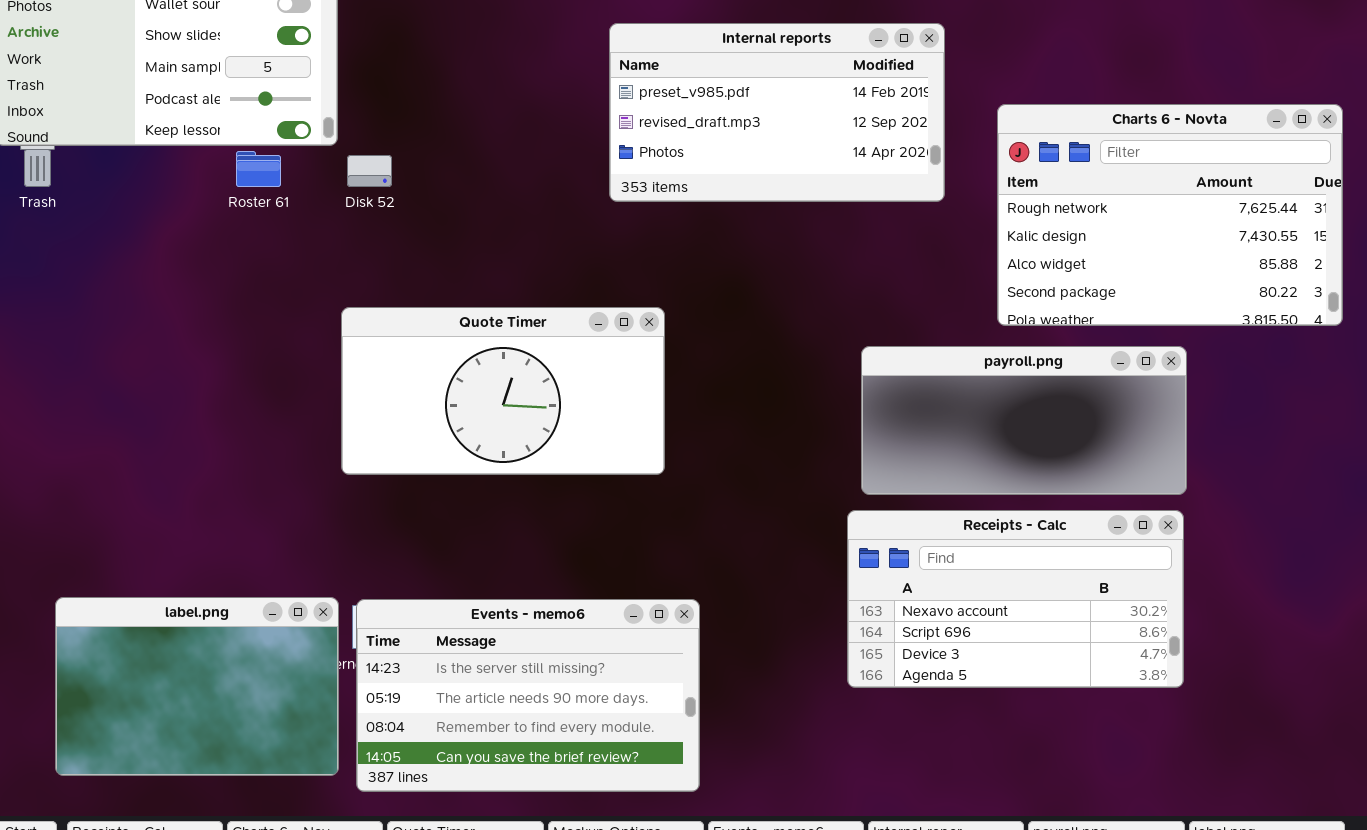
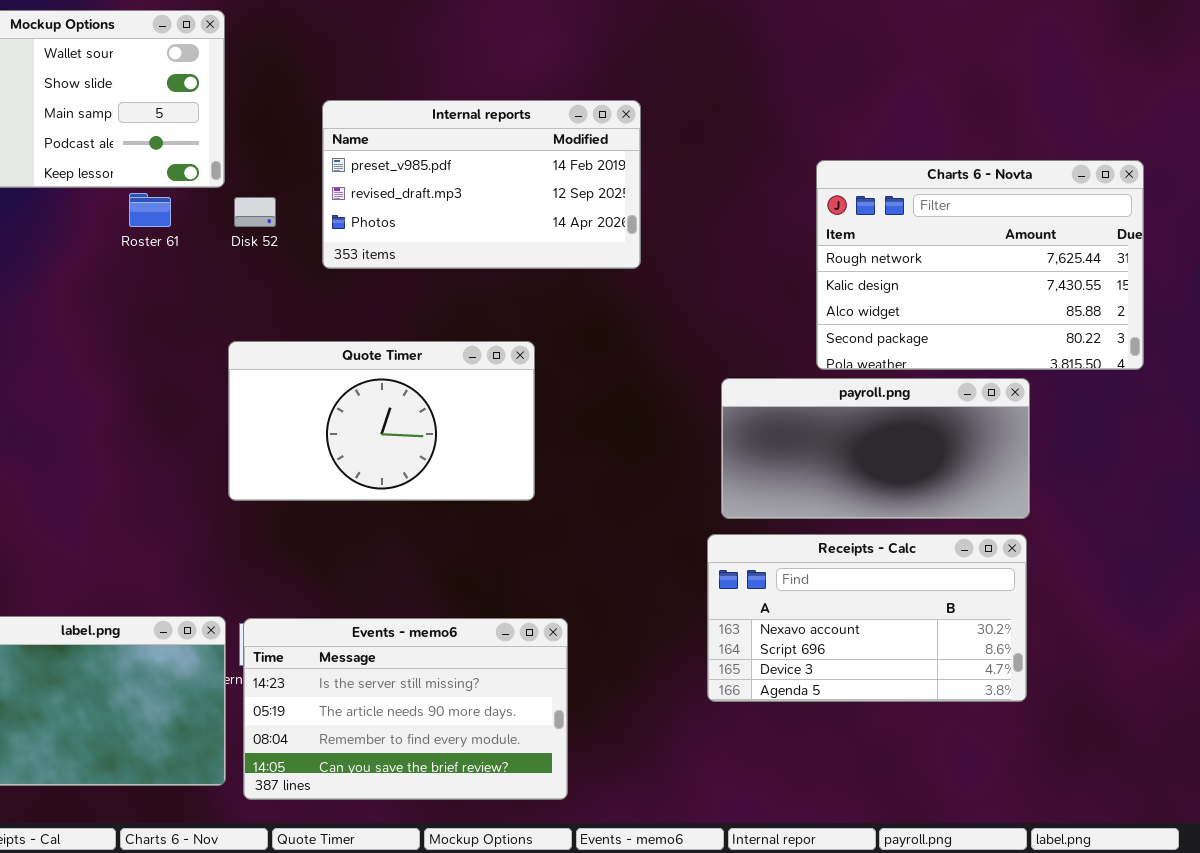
Internal reports: [609,23,945,202] -> [322,100,641,269], moved
Charts 6 - Novta: [997,104,1343,326] -> [816,160,1144,370], moved

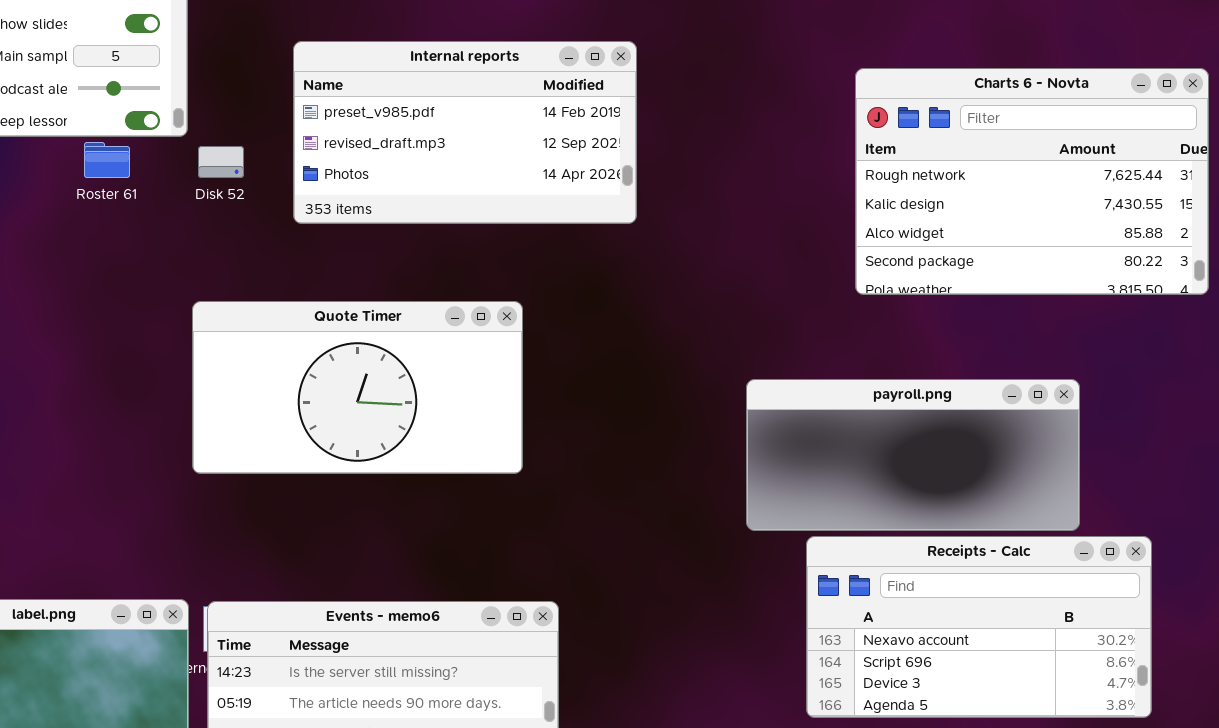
Charts 6 - Novta: [816,160,1144,370] -> [855,68,1209,295], moved
payroll.png: [721,378,1030,519] -> [746,379,1080,531], moved
Receipts - Calc: [707,534,1027,702] -> [806,536,1152,718], moved

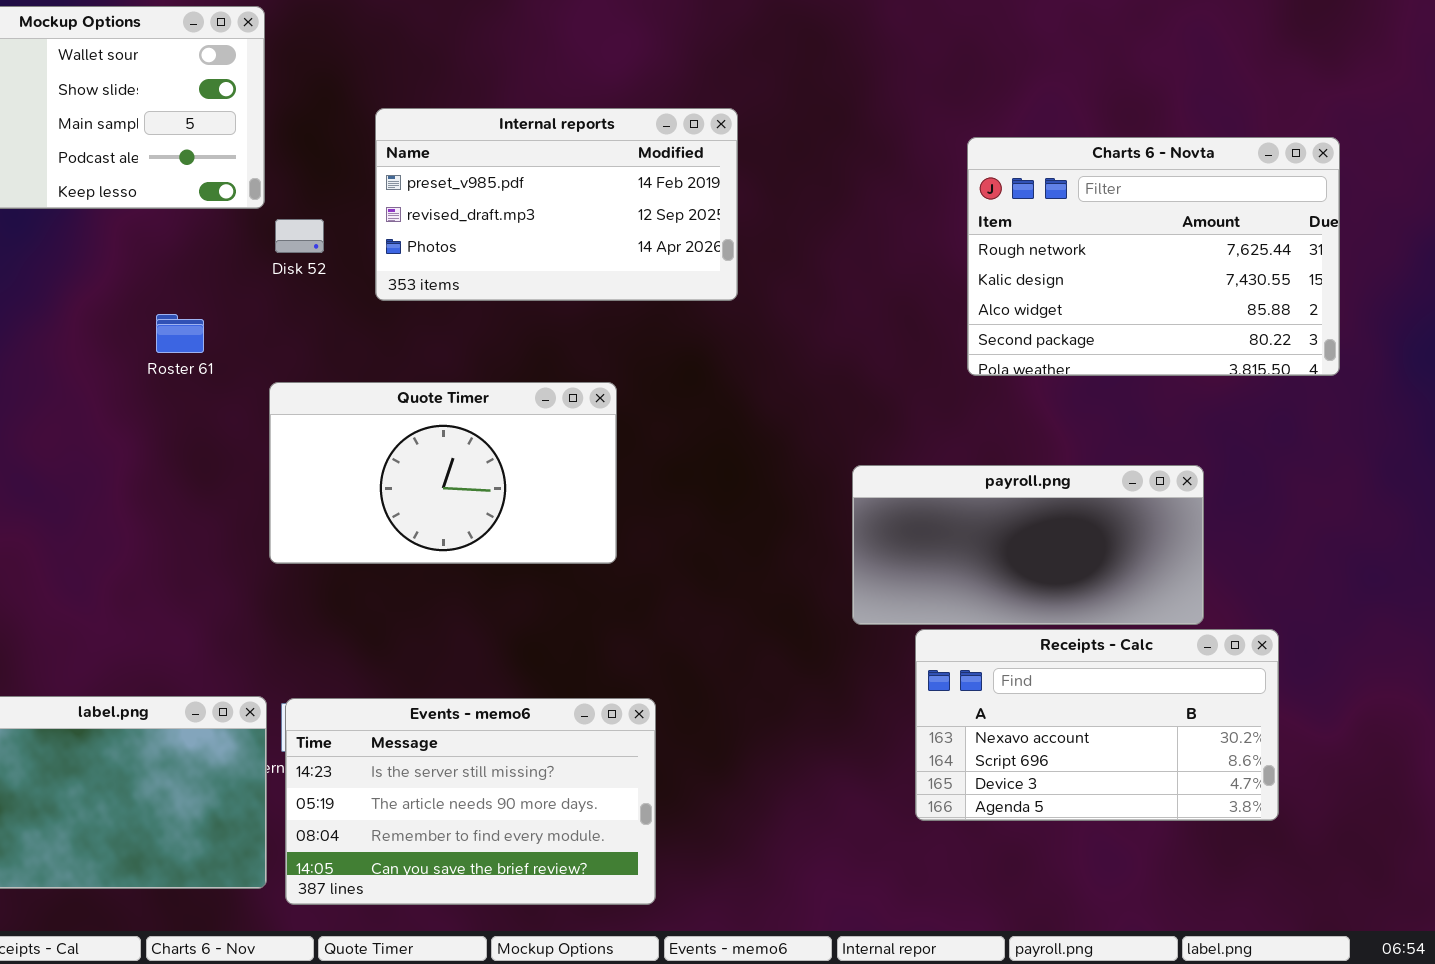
Roster 61: [84,142,130,178] -> [156,314,204,353], moved

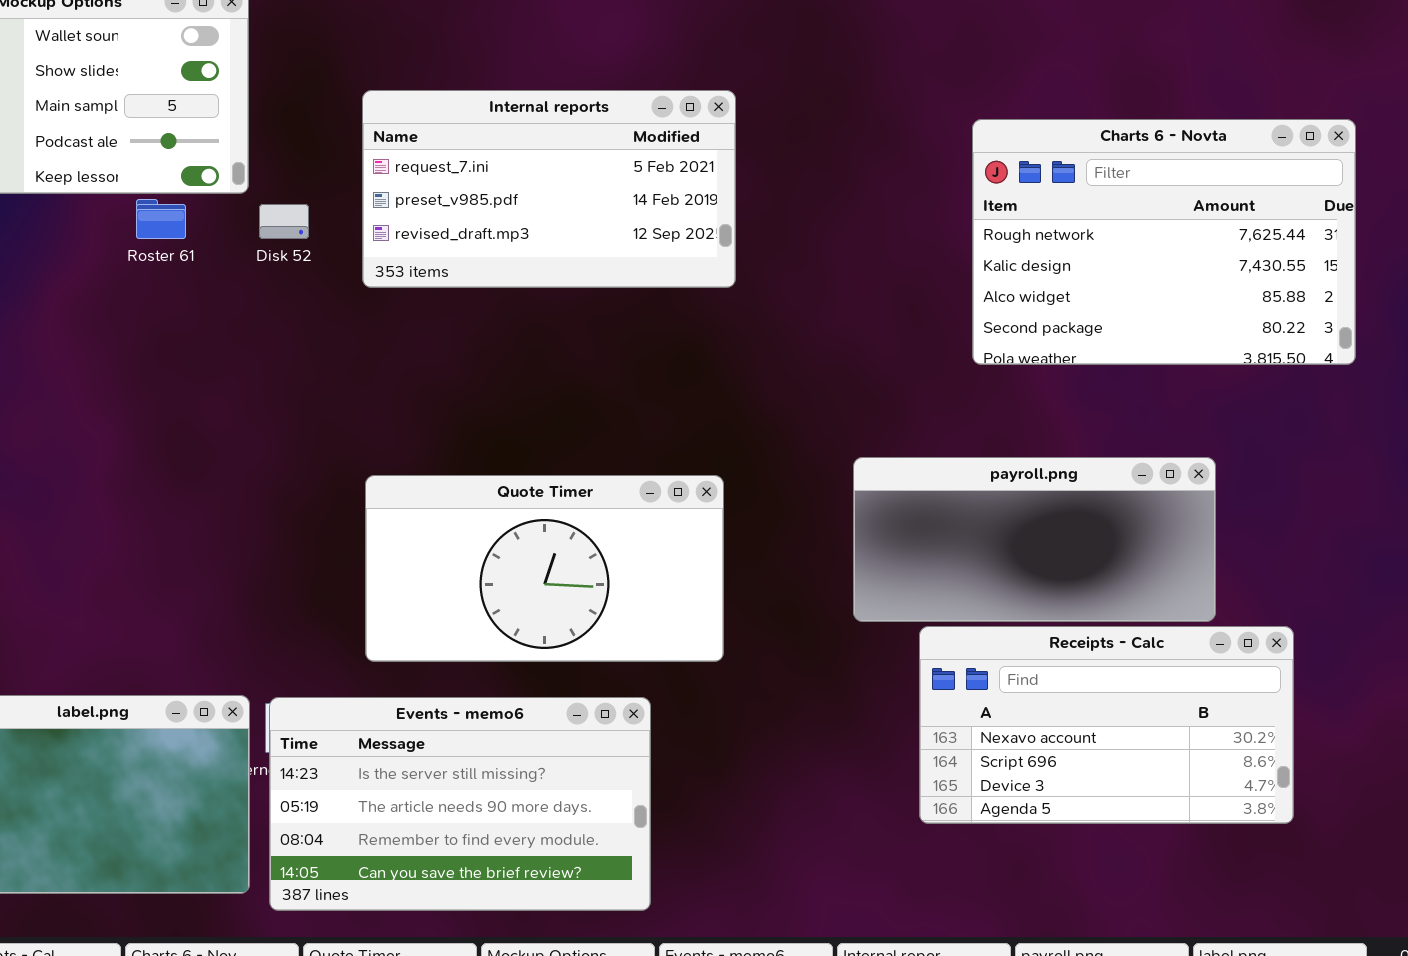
Internal reports: [375,108,738,301] -> [362,90,736,288], scrolled up 1 row
Roster 61: [156,314,204,353] -> [136,199,186,239], moved
Quote Timer: [269,382,617,564] -> [365,475,724,662], moved

